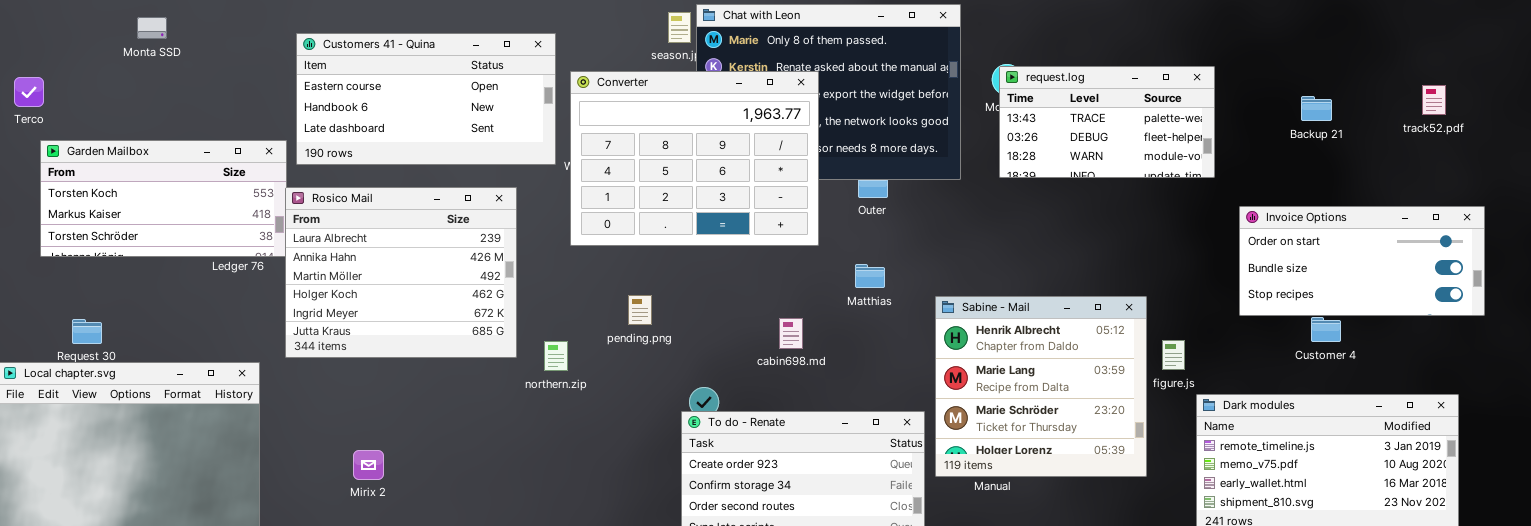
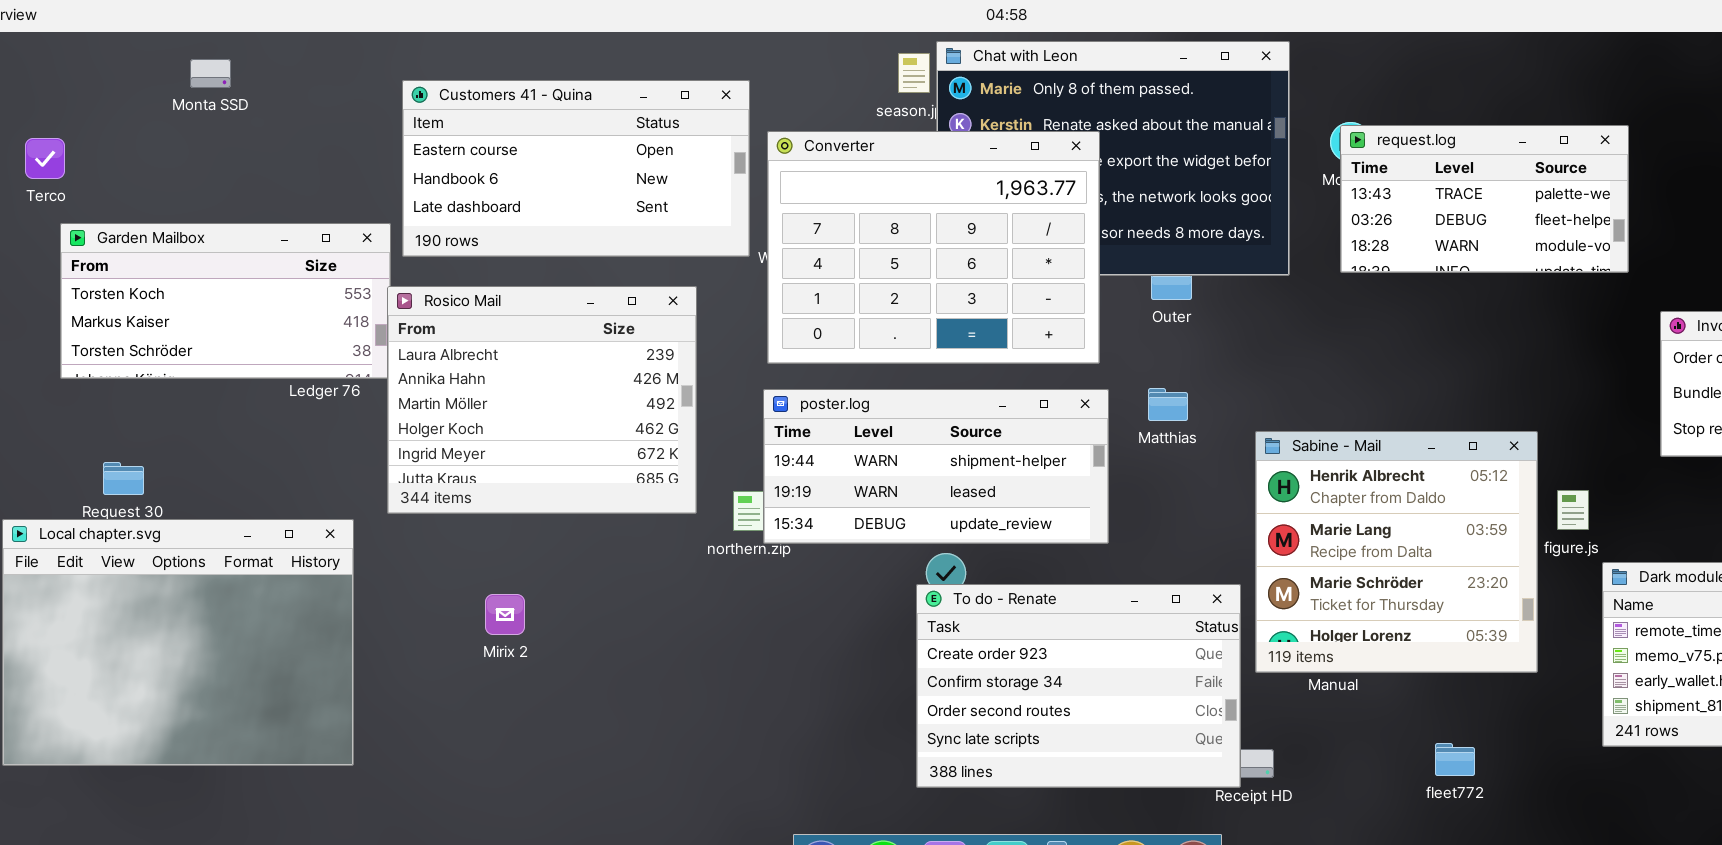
poster.log: none -> [763,389,1109,544], opened
Mirix 2: [353,450,384,480] -> [485,594,525,635], moved

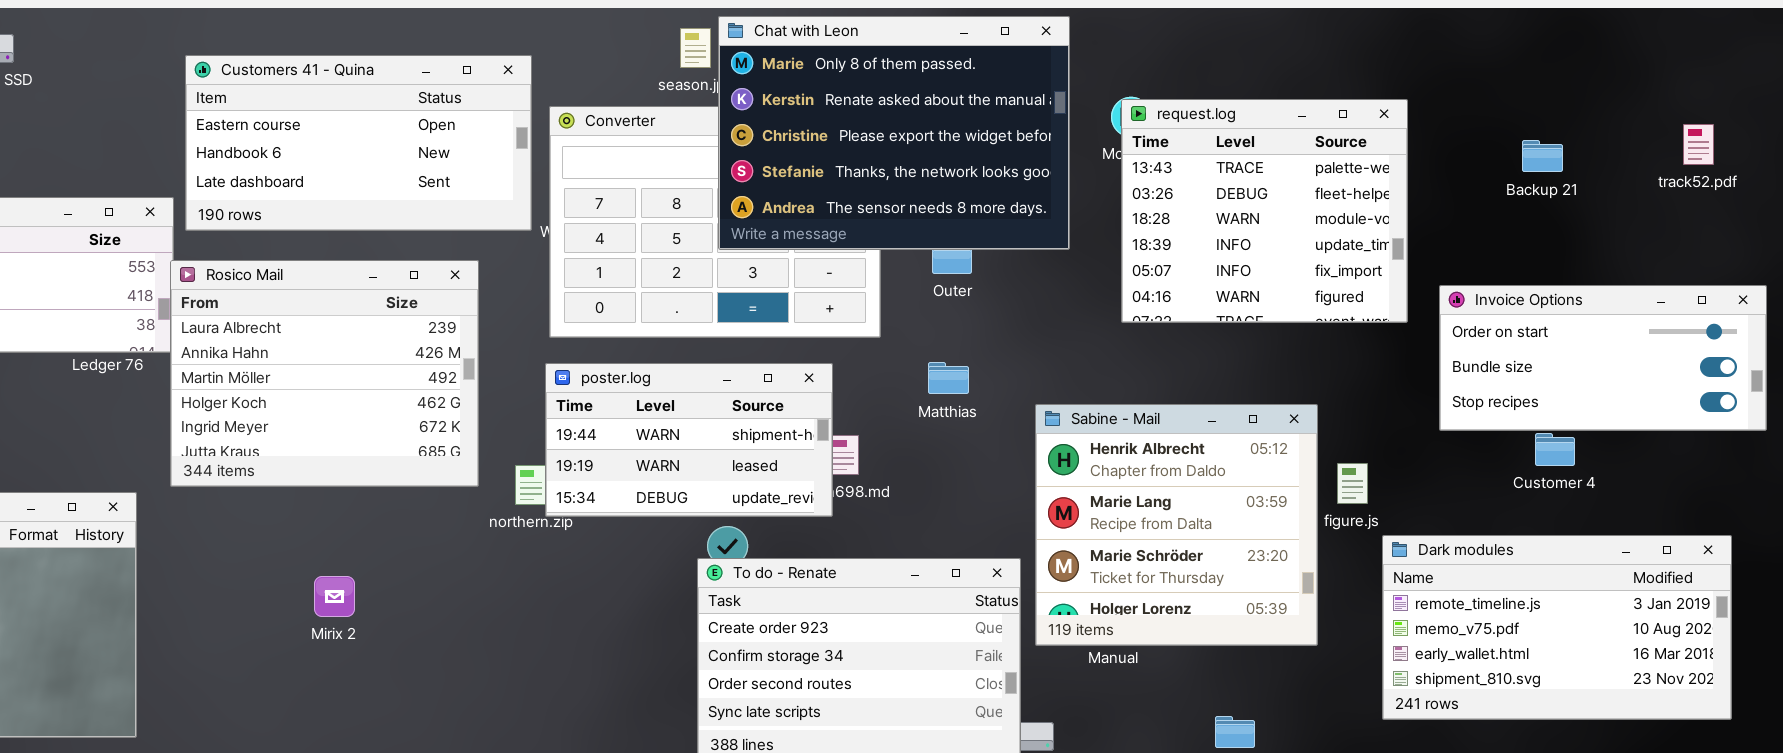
Chat with Leon: [936,41,1290,276] -> [718,16,1070,250], raised
request.log: [1340,125,1629,273] -> [1121,99,1408,323], resized
poster.log: [763,389,1109,544] -> [545,363,833,517], resized
Mirix 2: [485,594,525,635] -> [314,576,355,617], moved

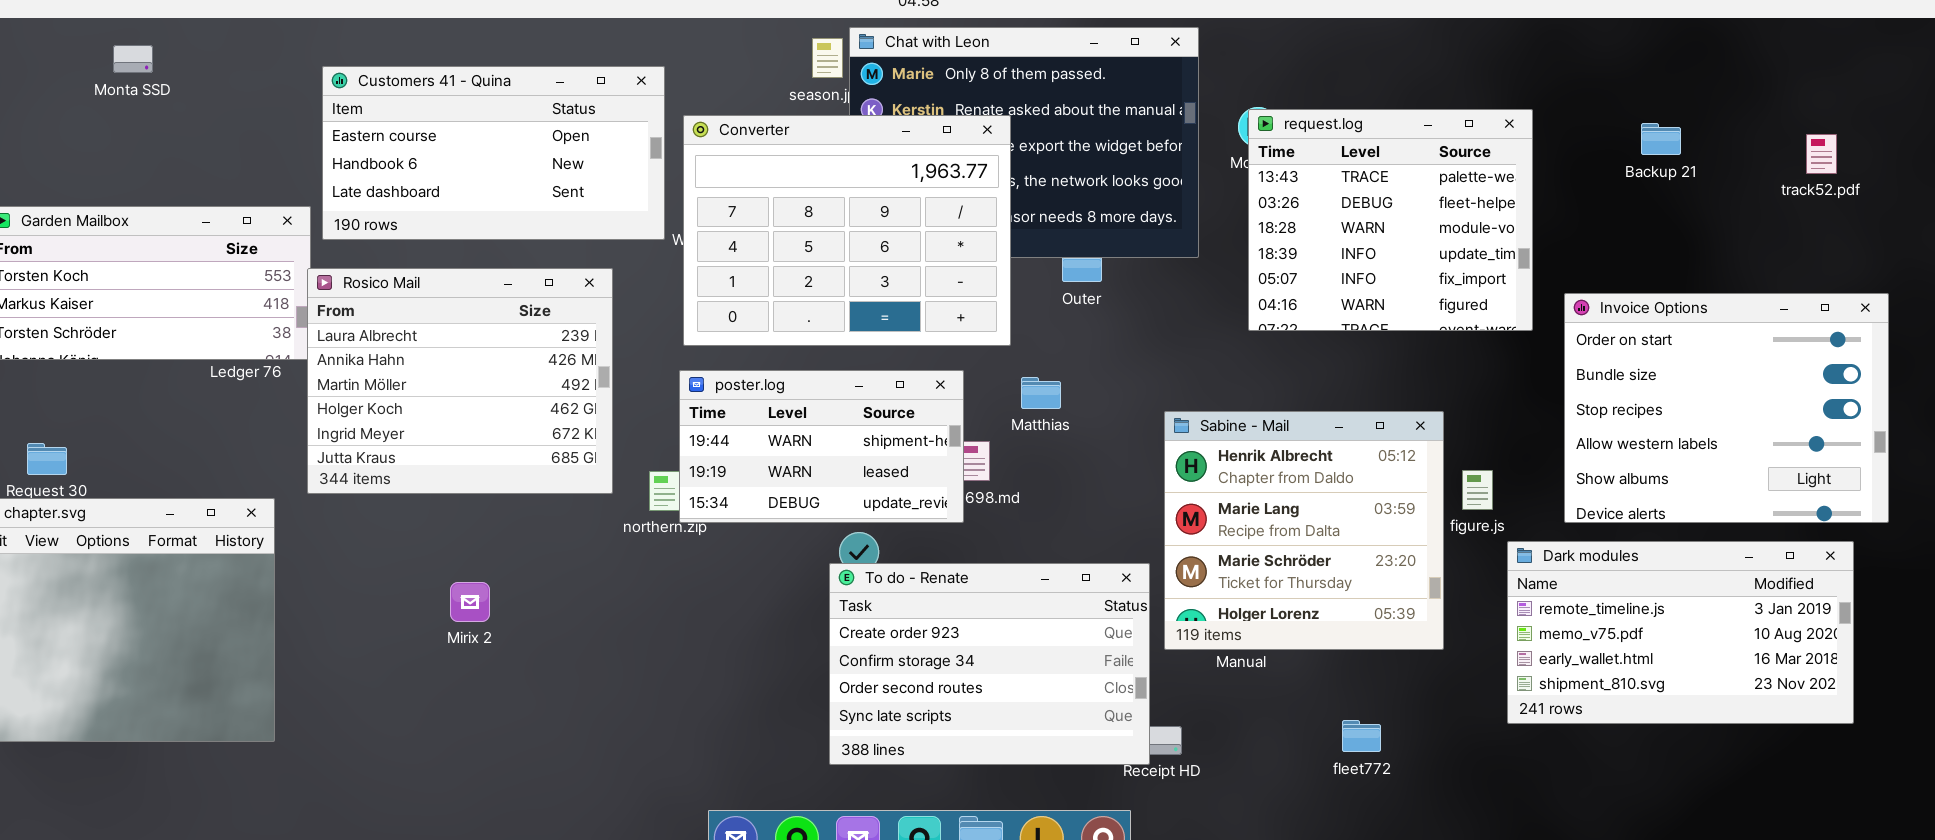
Converter: [549,106,881,338] -> [683,115,1011,346], raised
Backup 21: [1522,140,1563,172] -> [1641,123,1681,155], moved
Invoice Options: [1439,285,1767,431] -> [1564,293,1889,523], resized
Matthias: [928,362,969,394] -> [1021,377,1061,409], moved

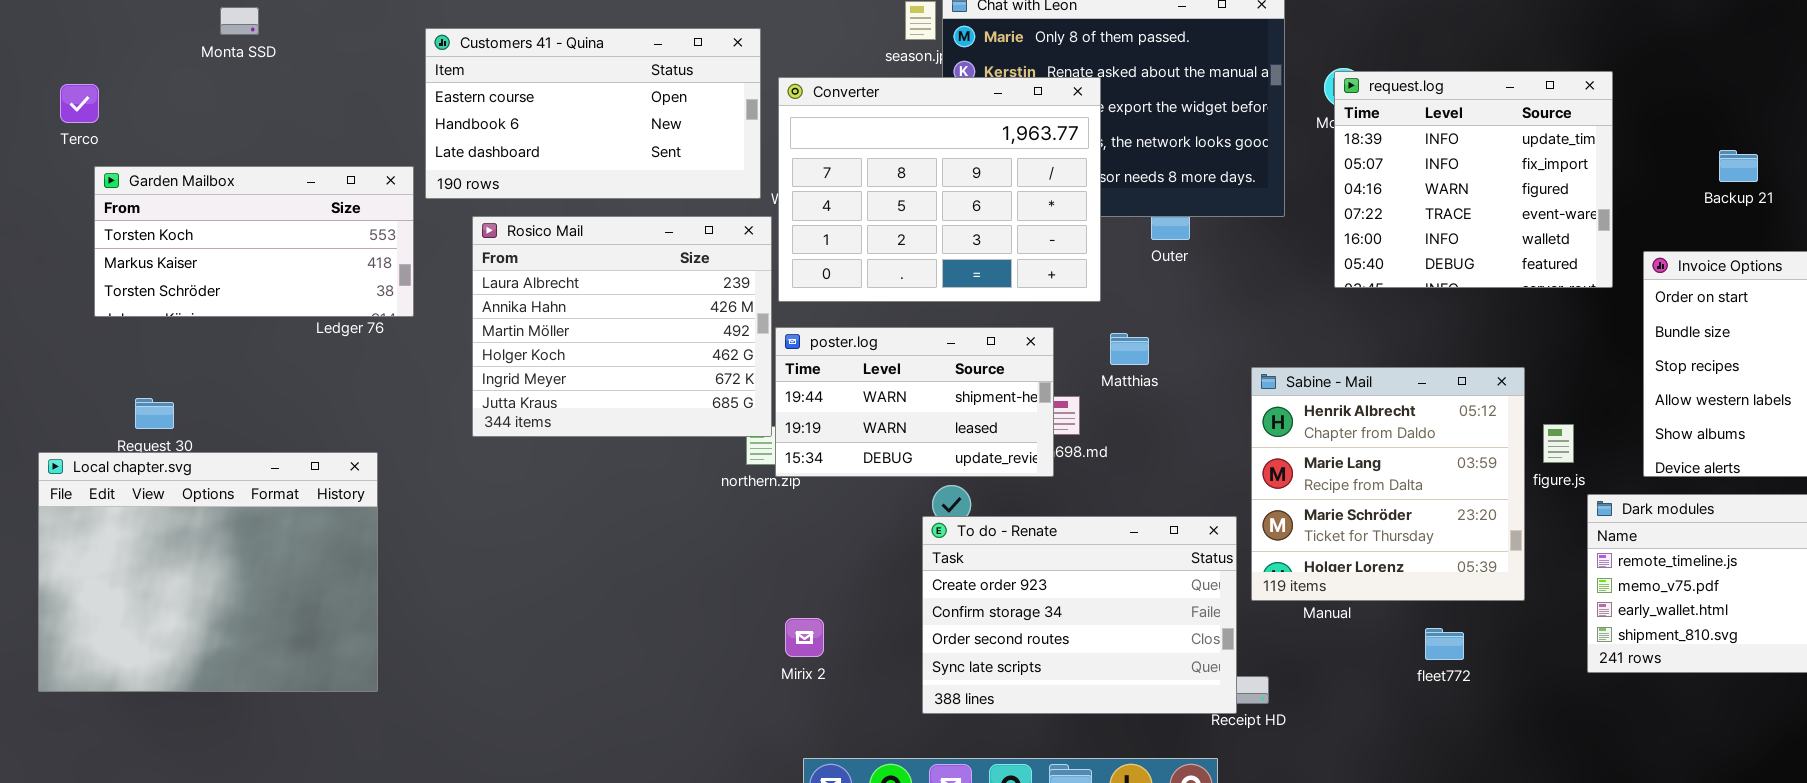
request.log: [1248,109,1533,331] -> [1334,71,1613,288], scrolled down 3 rows
Backup 21: [1641,123,1681,155] -> [1719,150,1758,182], moved
Rosico Mail: [307,268,613,494] -> [472,216,772,437], moved
Mirix 2: [450,582,490,622] -> [785,618,824,657], moved
fleet772: [1342,720,1381,752] -> [1425,628,1464,660], moved

